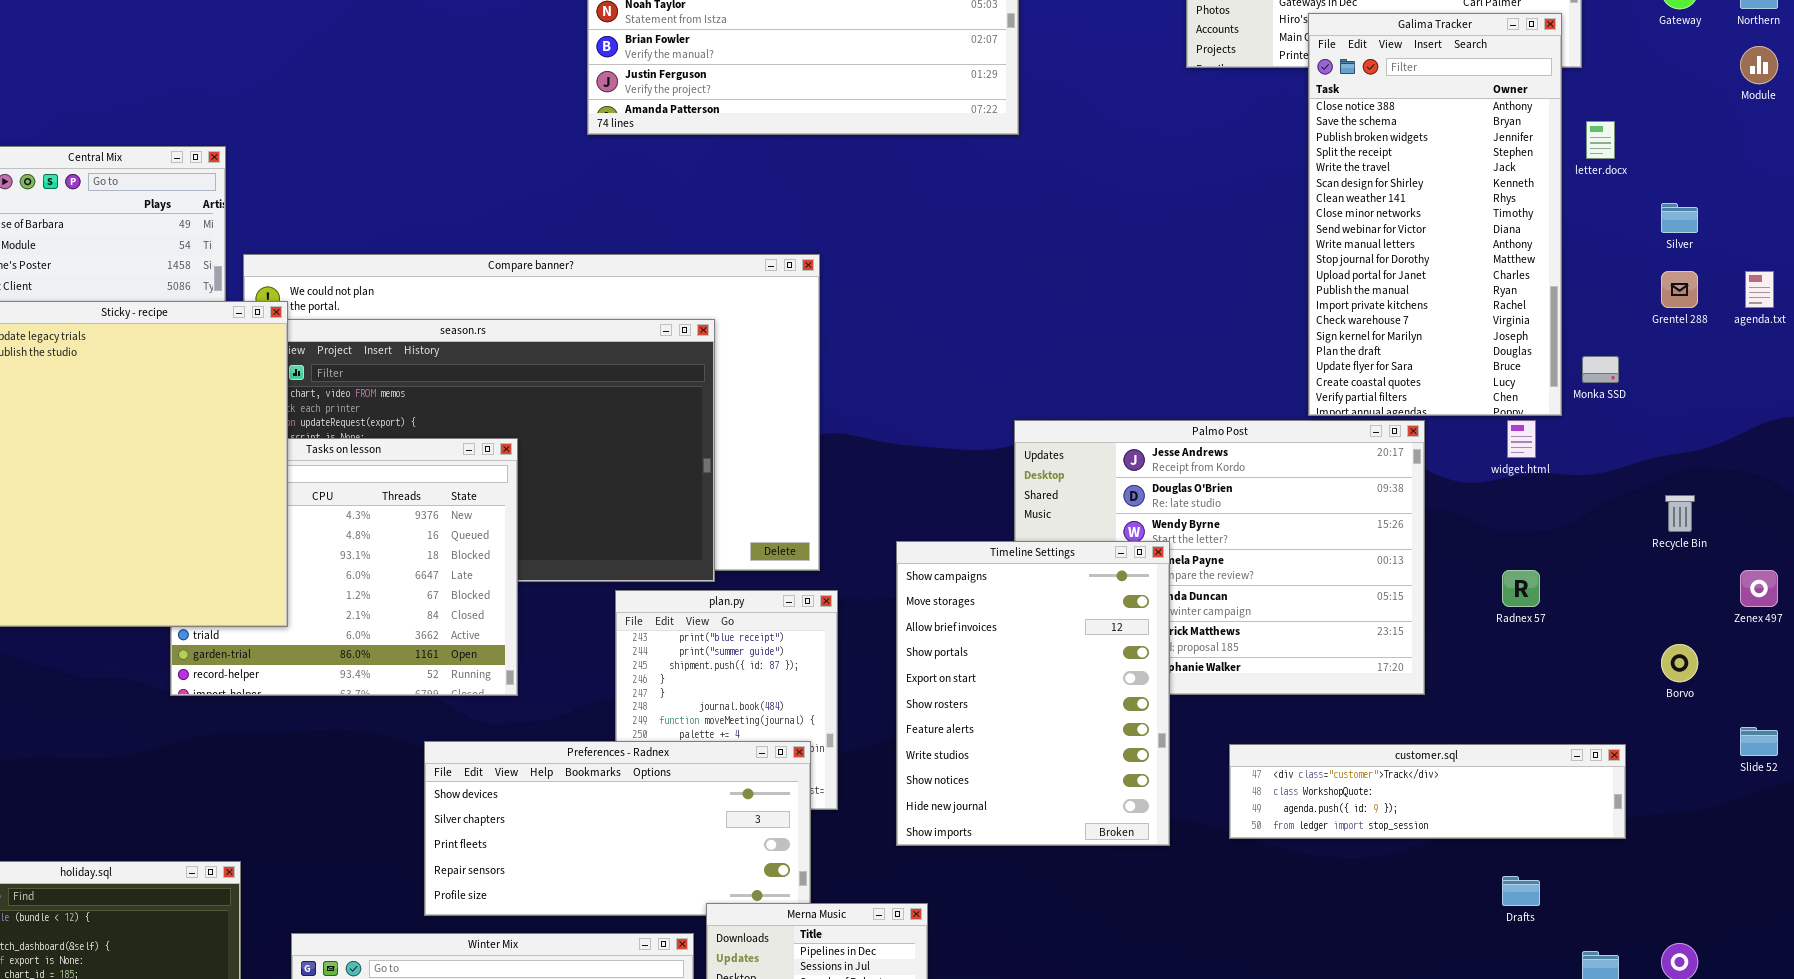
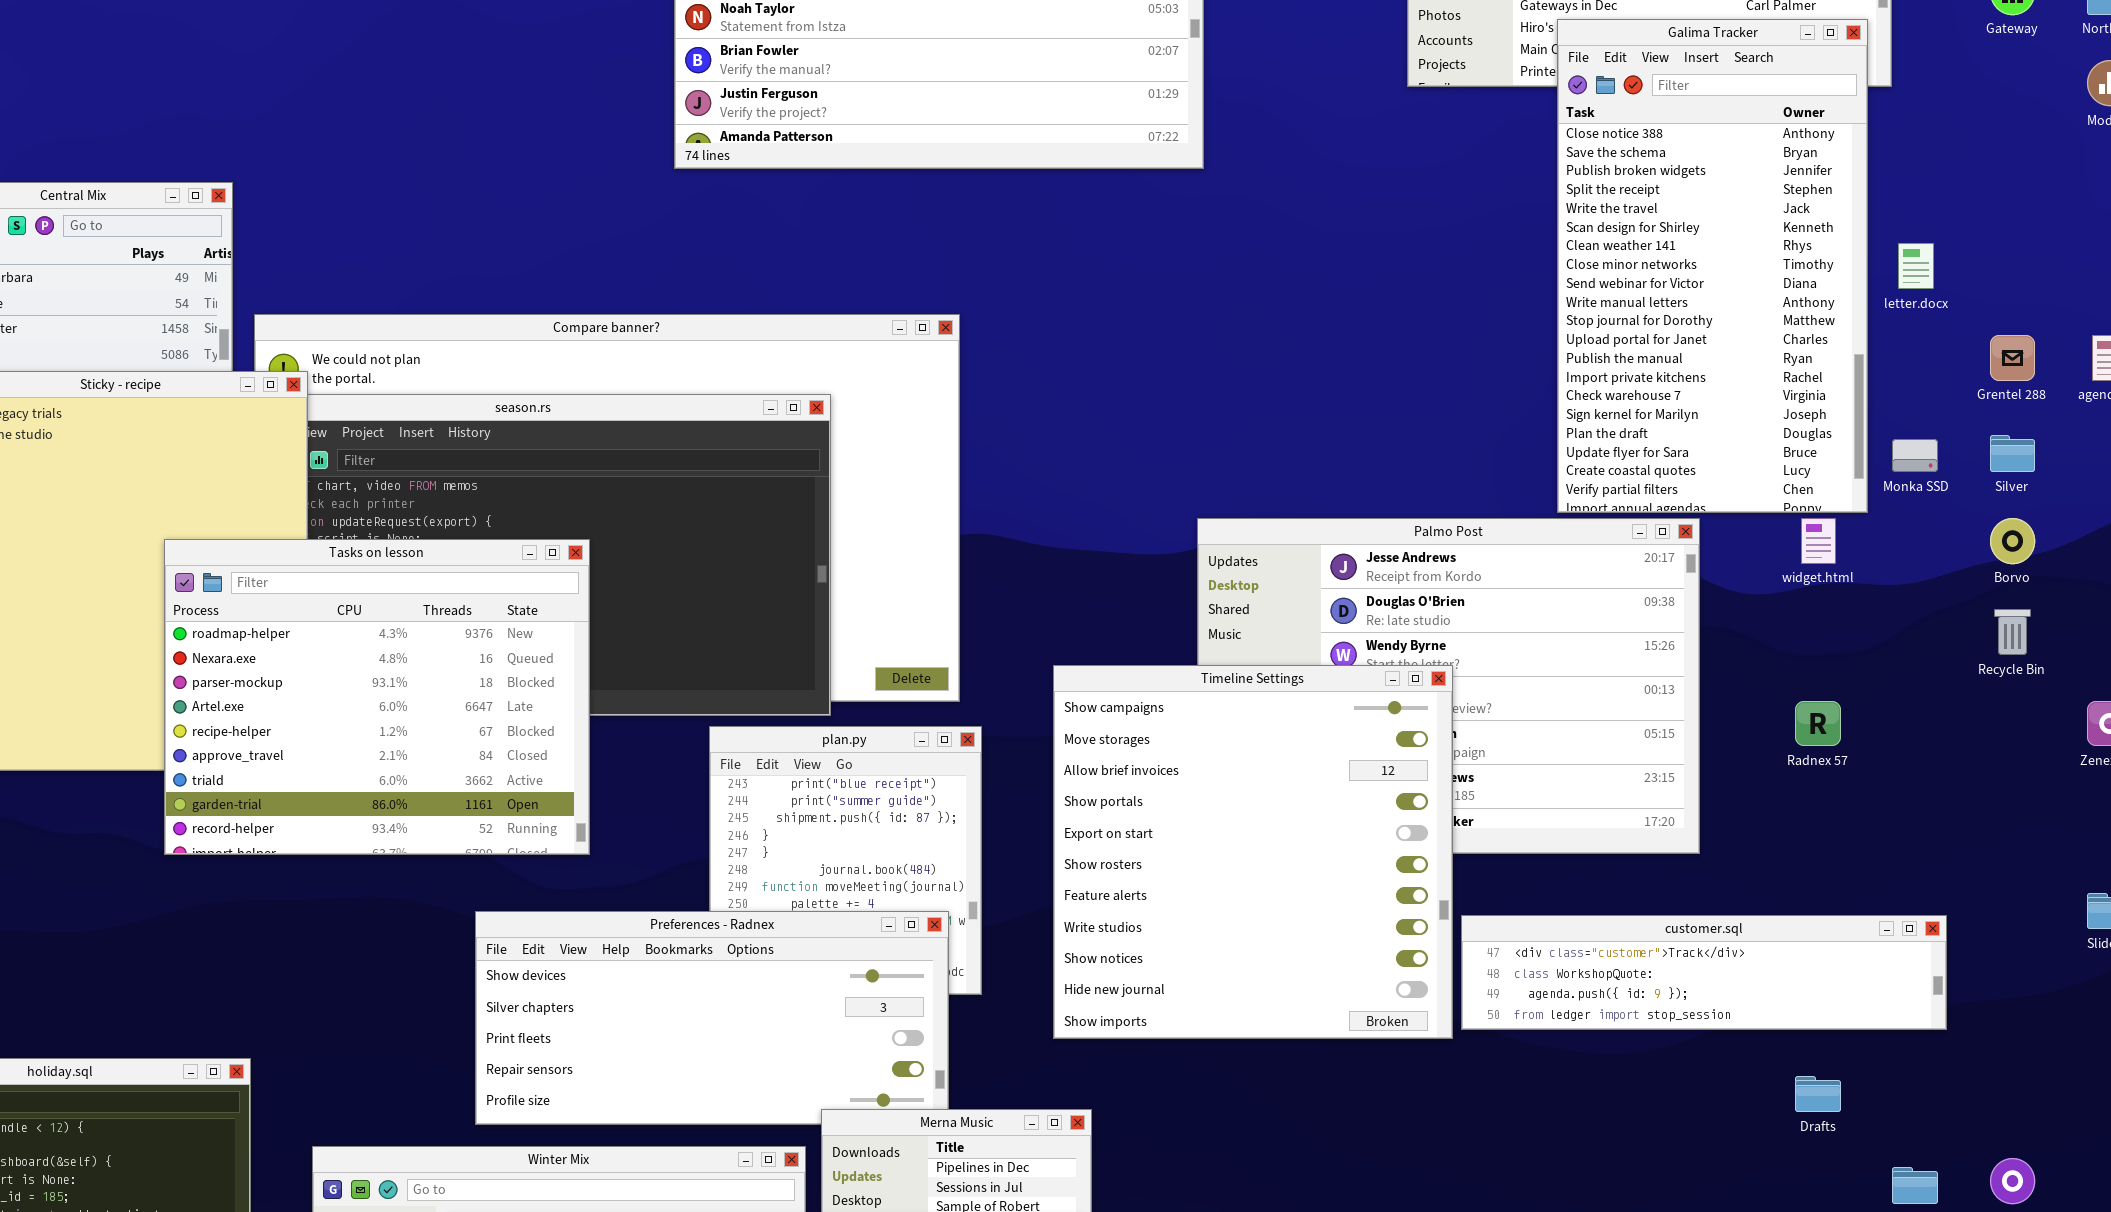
letter.docx: [1586,121,1615,159] -> [1898,243,1934,289], moved
Silver: [1661,203,1698,233] -> [1990,435,2035,472], moved
Tasks on lesson: [170,438,518,696] -> [164,539,590,855], raised
Timeline Settings: [896,541,1170,846] -> [1053,665,1453,1039], resized
Borvo: [1661,644,1698,682] -> [1990,518,2035,564], moved

